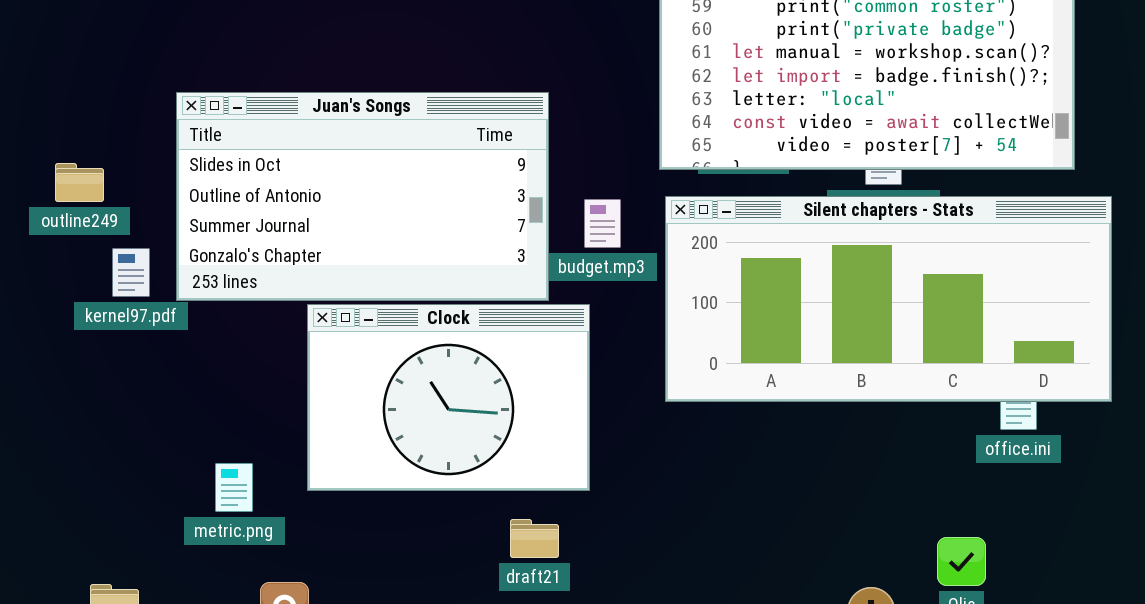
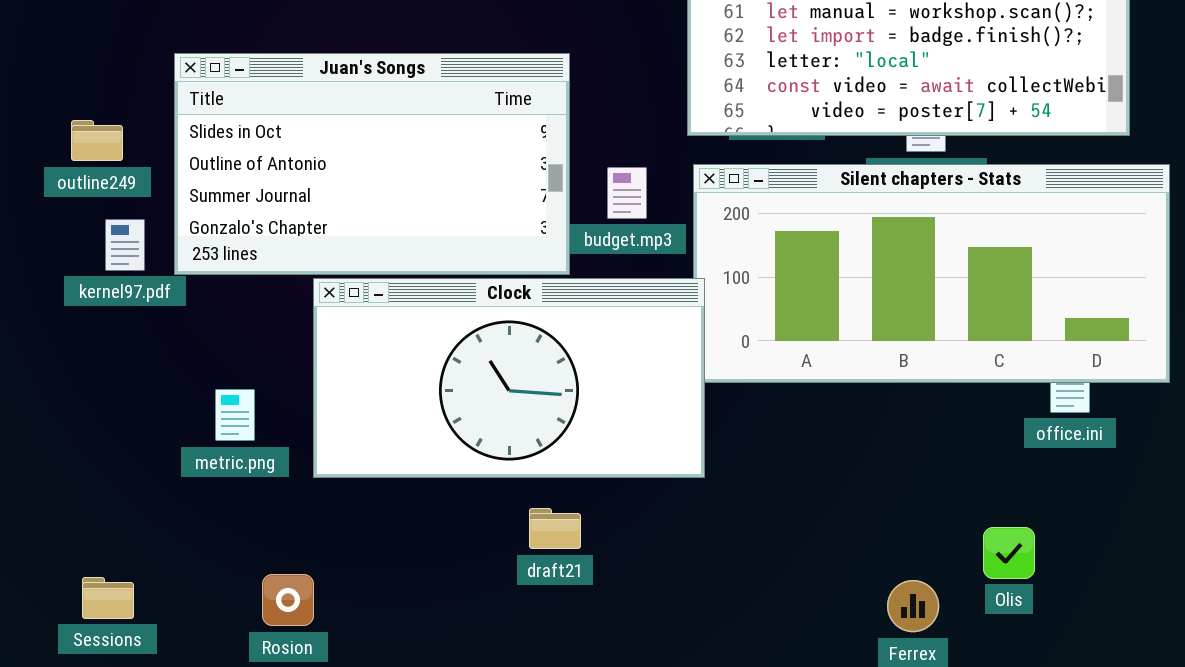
outline249: [55,163,104,202] -> [71,120,123,161], moved
Clock: [307,304,590,491] -> [313,278,705,478], resized
metric.png: [215,463,253,512] -> [215,389,255,441], moved

